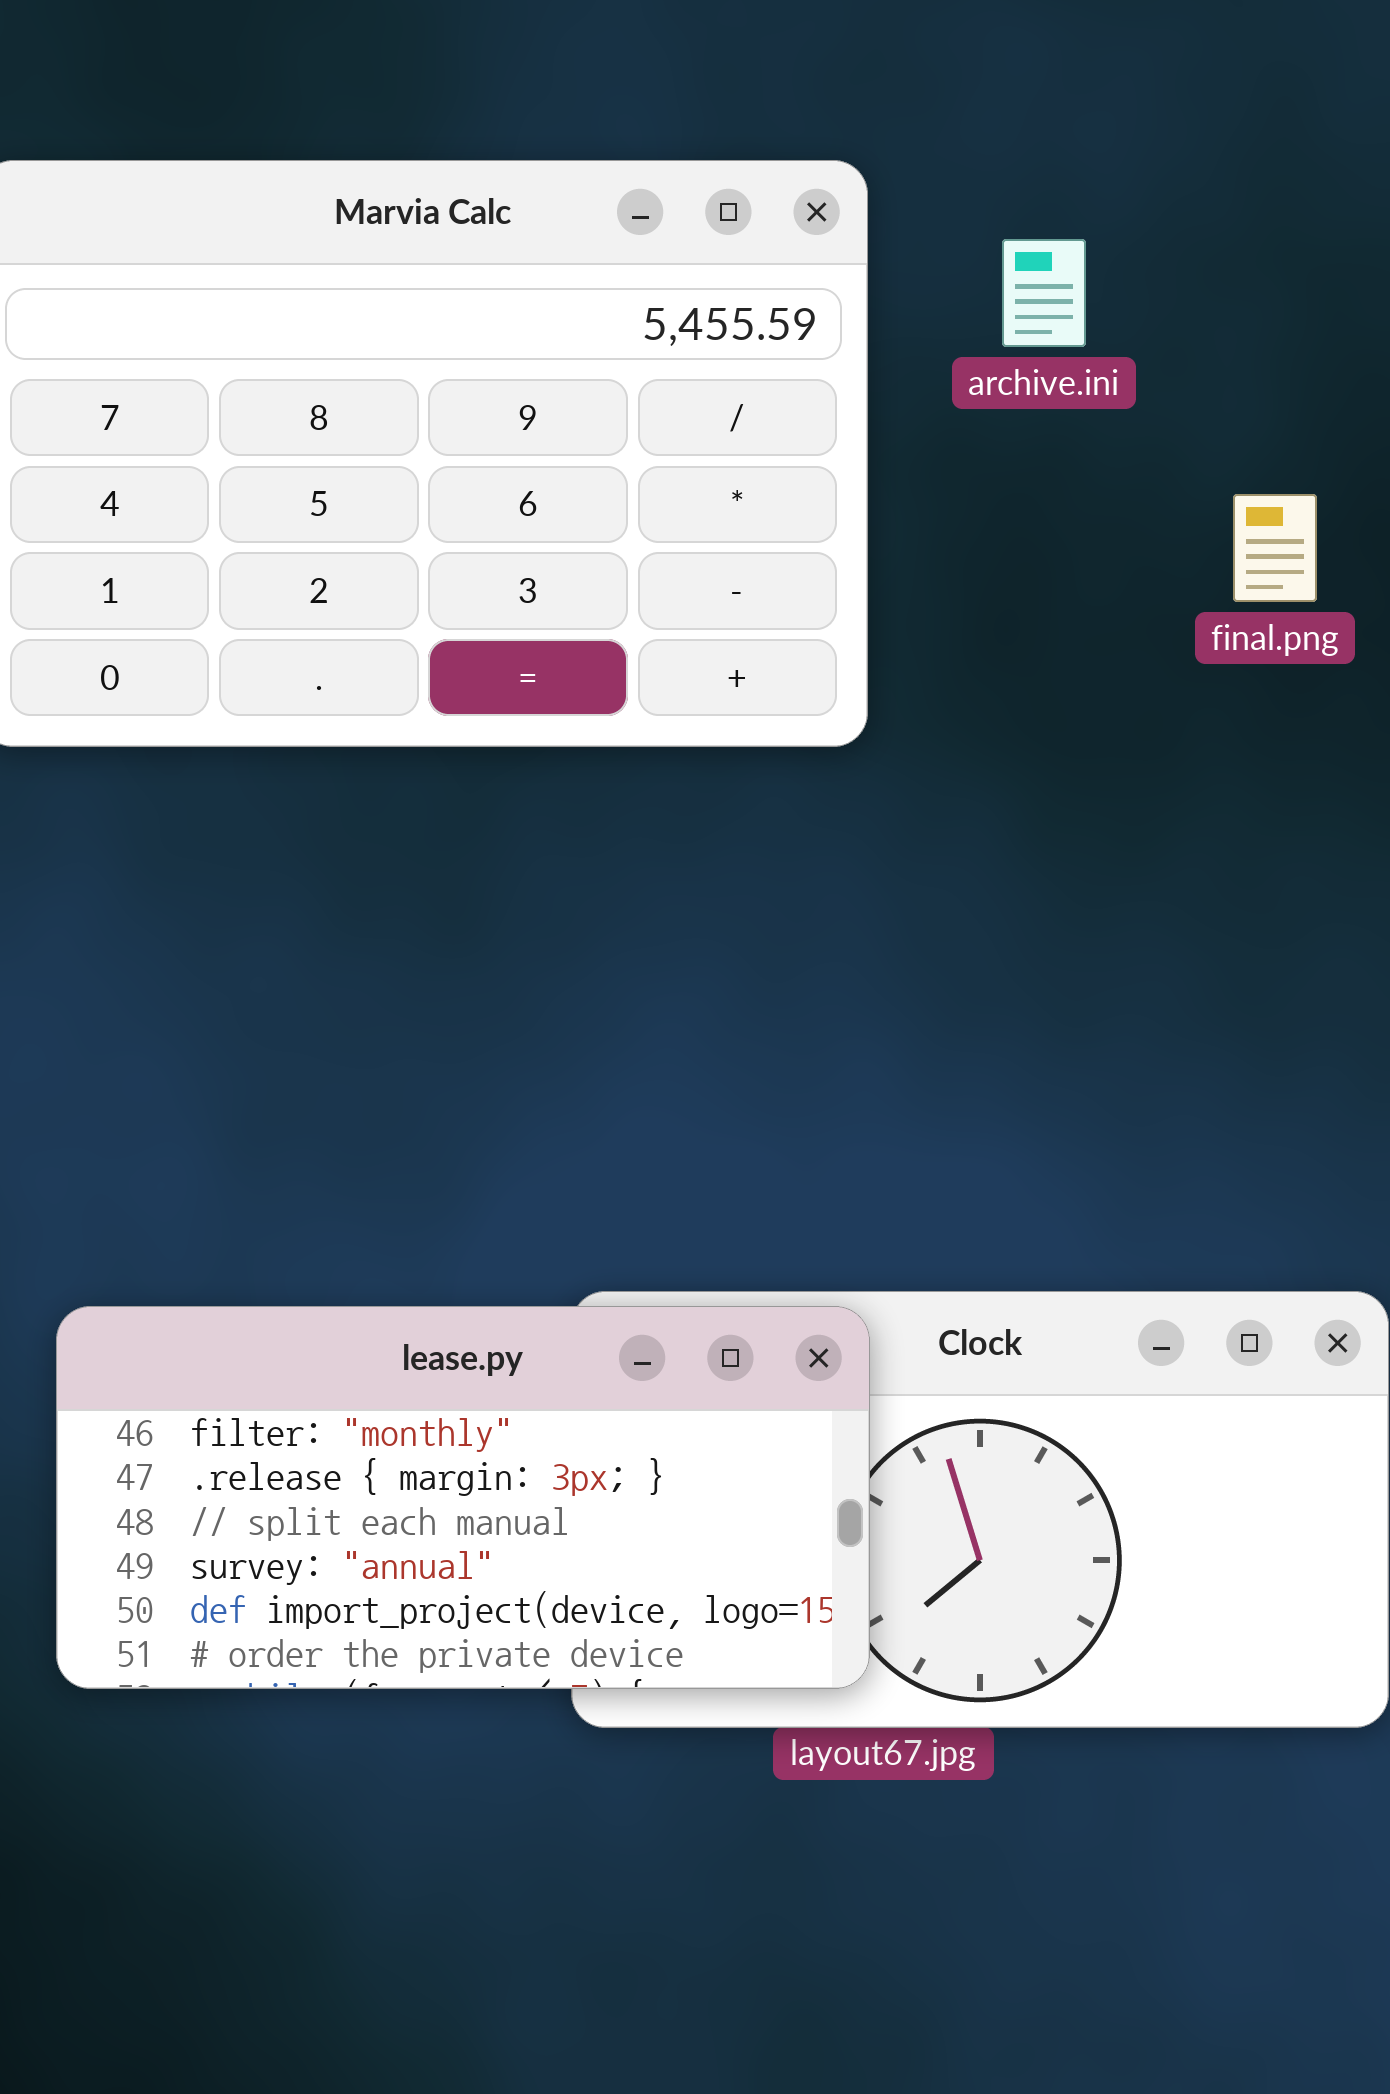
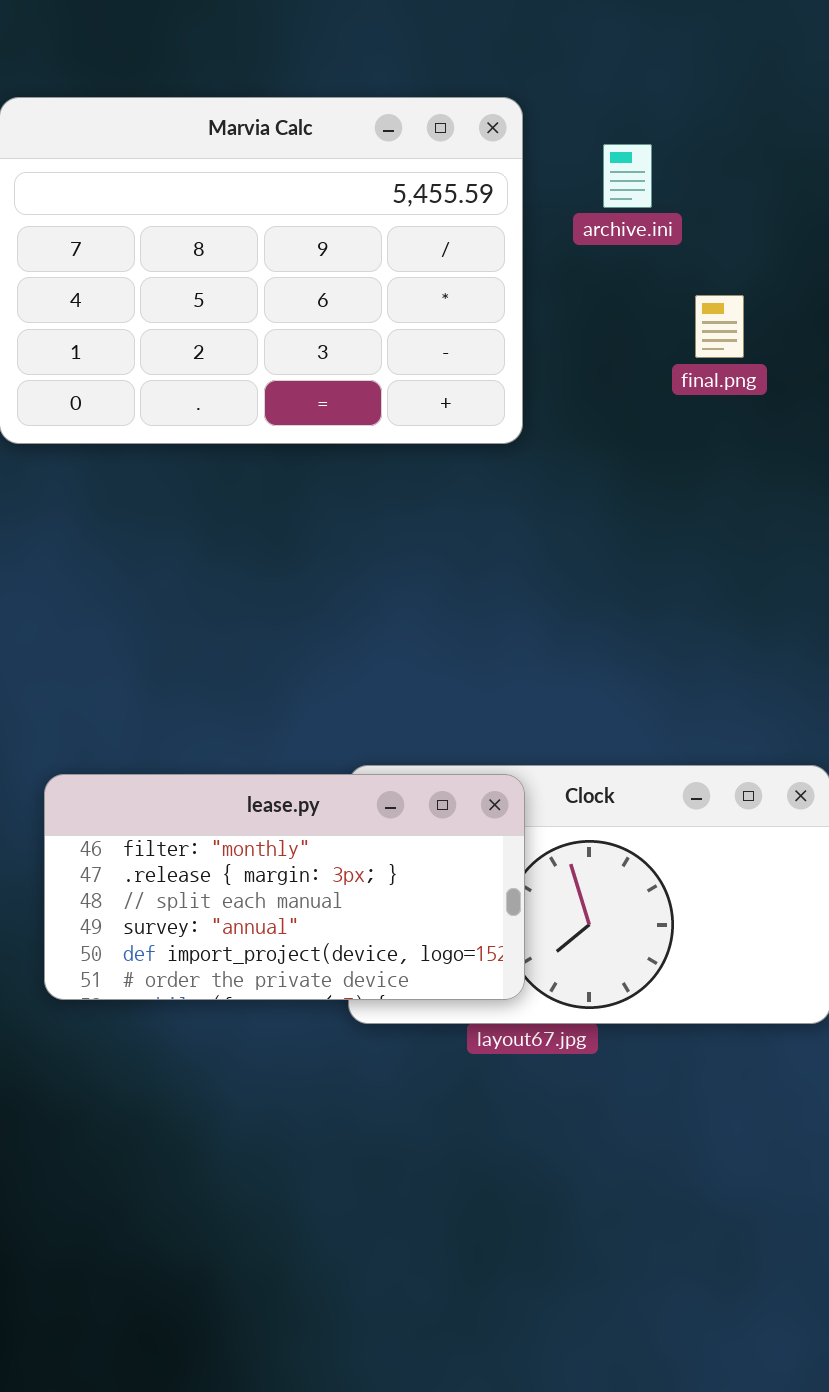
final.png: [1233,494,1317,602] -> [695,295,744,358], moved

